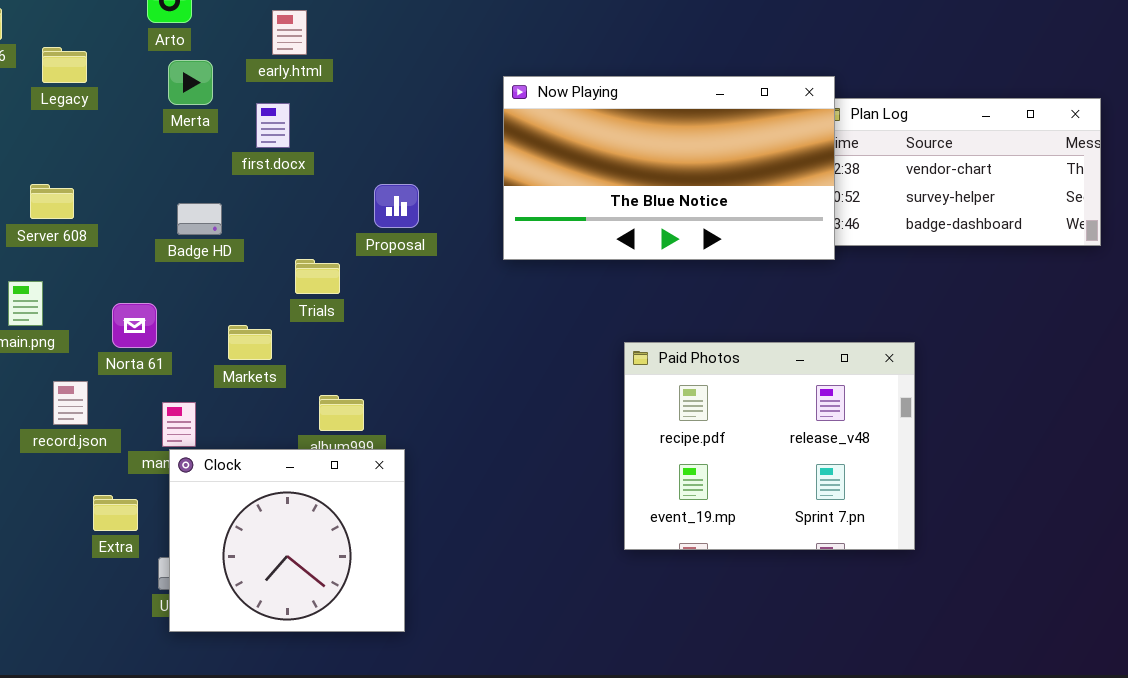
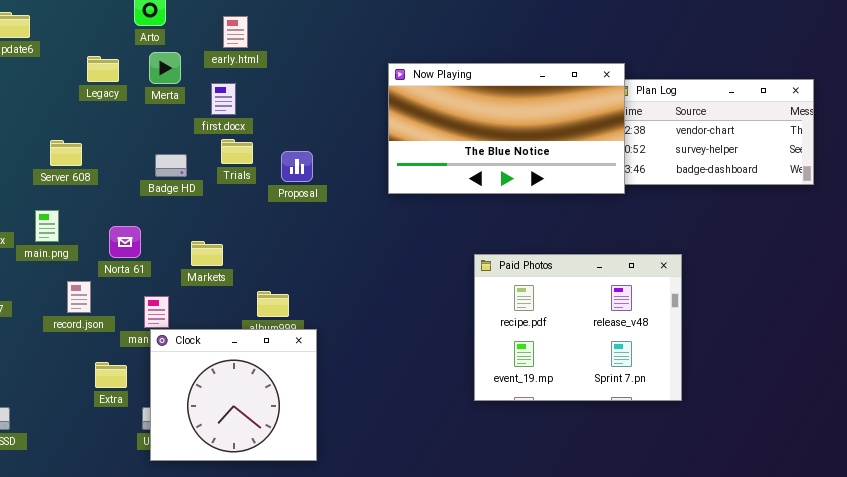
Legacy: [42,47,87,83] -> [87,56,119,82], moved
Proposal: [374,184,419,228] -> [281,151,313,182], moved
Trials: [295,259,340,294] -> [221,139,253,164], moved

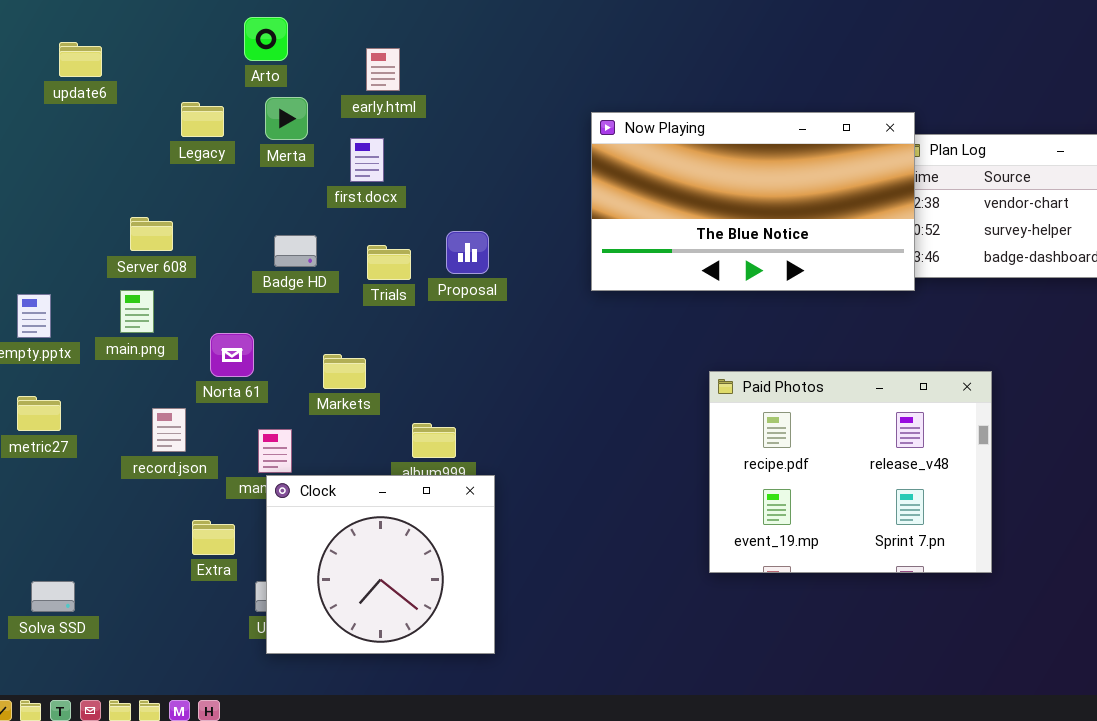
Trials: [221,139,253,164] -> [367,245,411,280], moved
main.png: [35,210,59,242] -> [120,290,154,333], moved

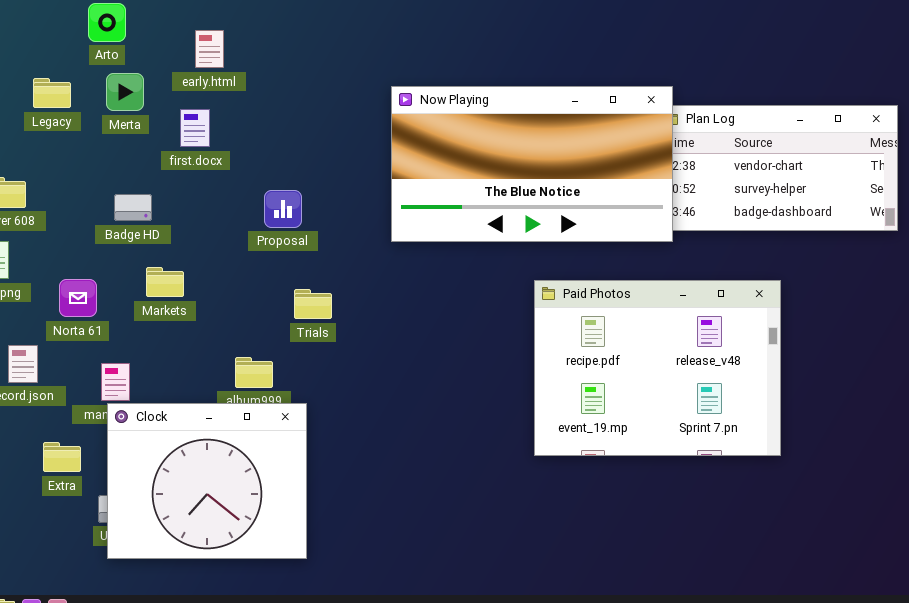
Trials: [367,245,411,280] -> [294,289,332,319], moved
Markets: [323,354,366,389] -> [146,267,184,297], moved
Paid Photos: [709,371,992,573] -> [534,280,781,456], moved

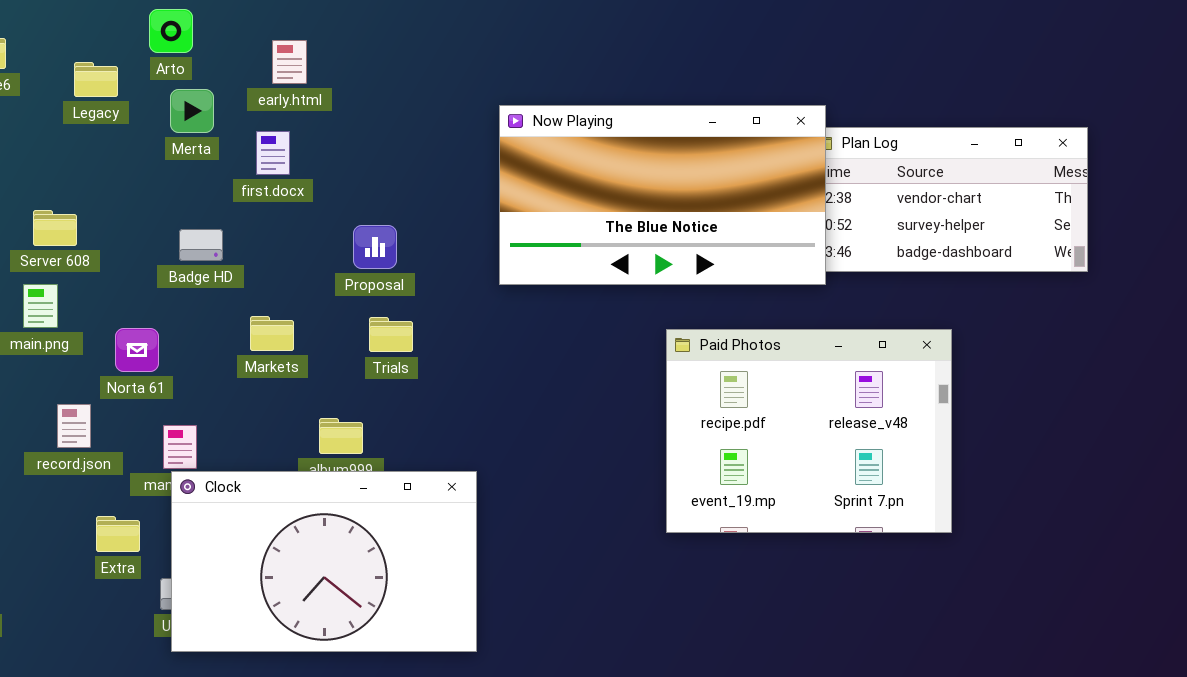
Legacy: [33,78,71,108] -> [74,62,118,97], moved
Markets: [146,267,184,297] -> [250,316,294,351], moved
Trials: [294,289,332,319] -> [369,317,413,352], moved
Clock: [107,403,307,559] -> [171,471,477,652], resized

